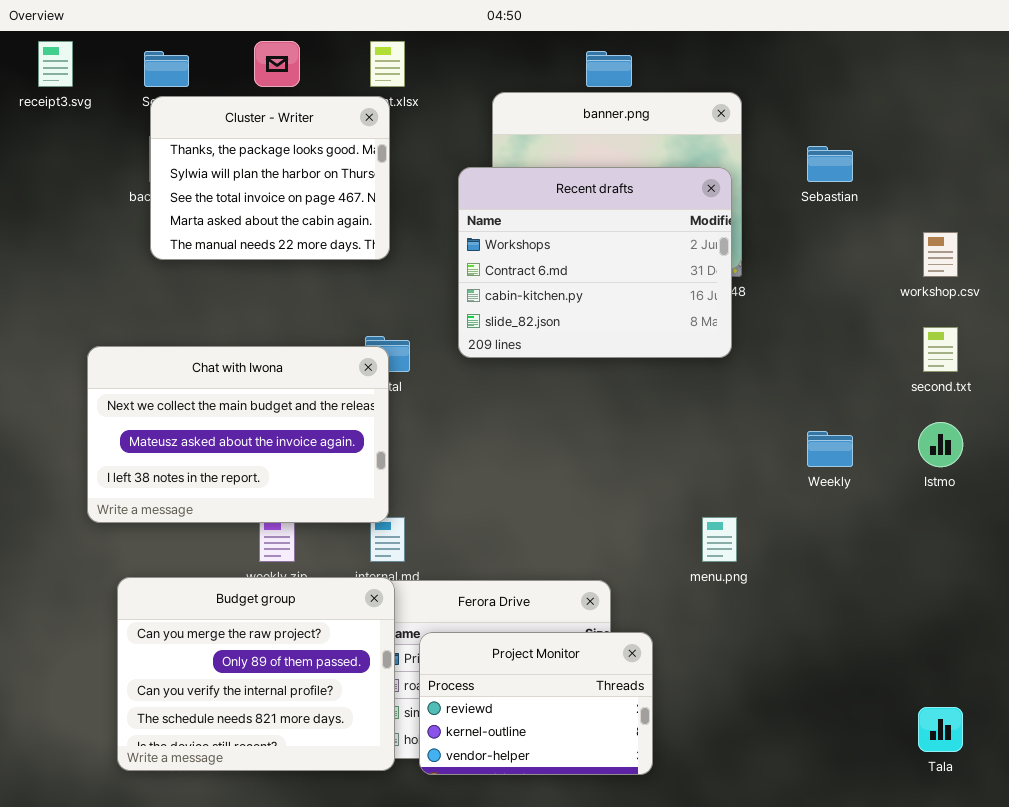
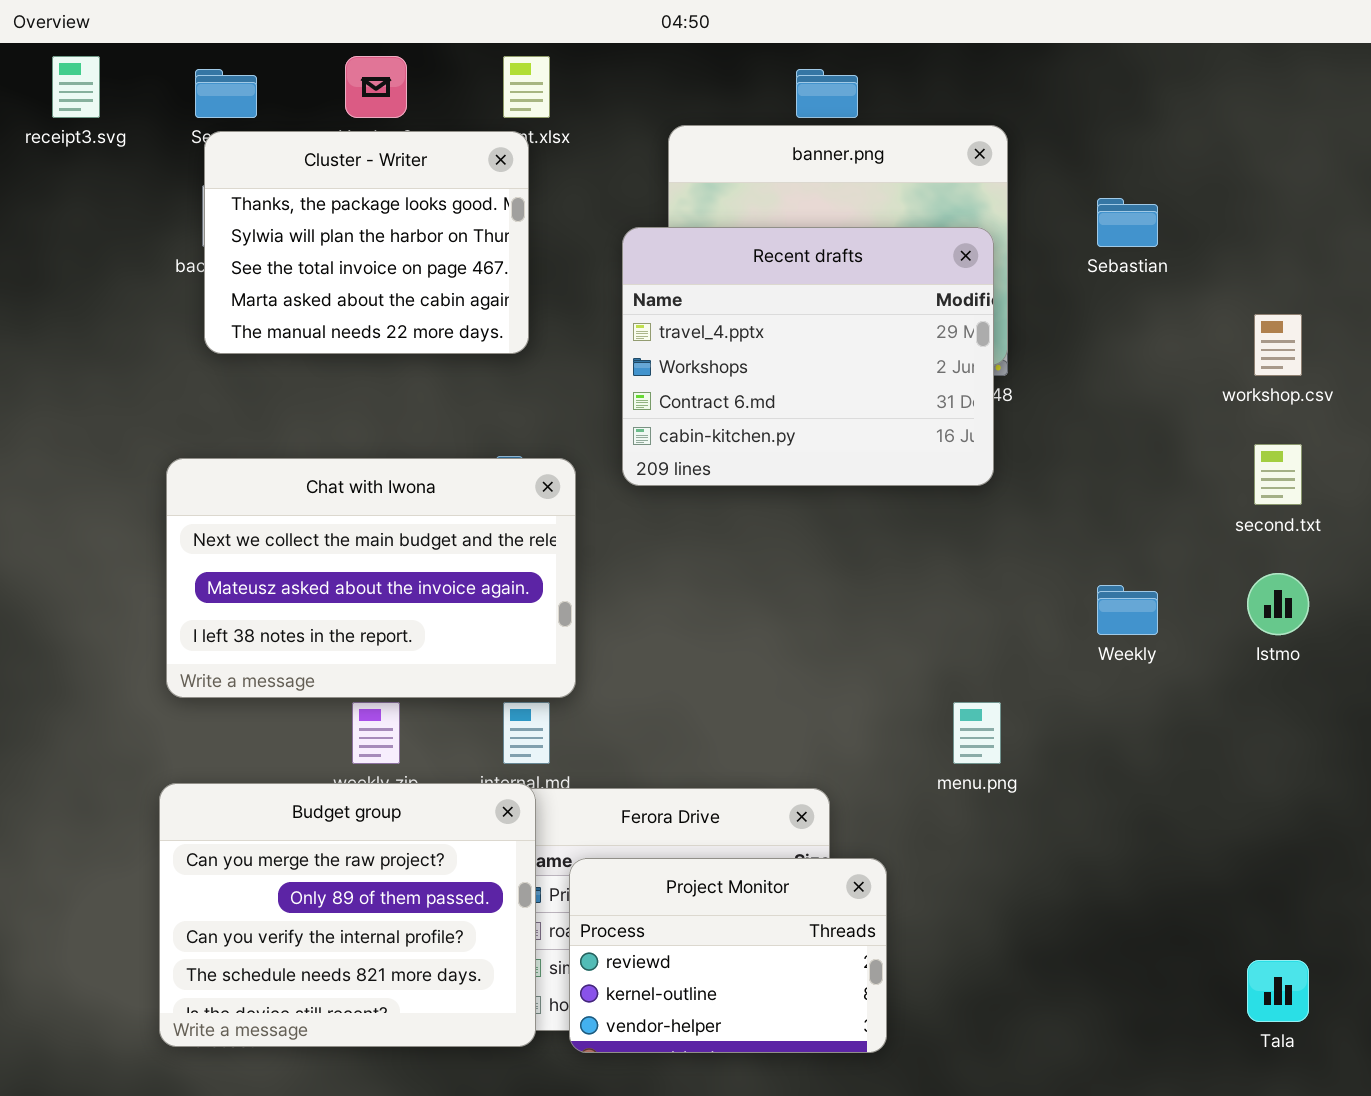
Recent drafts: [458,167,732,358] -> [622,227,994,486], scrolled up 1 row
Chat with Iwona: [87,346,389,523] -> [166,458,576,698], moved

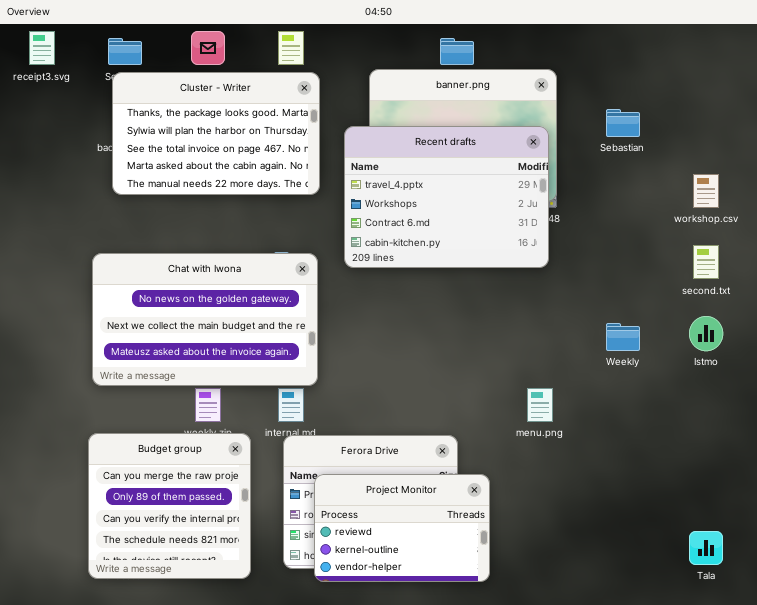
Cluster - Writer: [204,131,529,354] -> [112,72,320,195], resized
Chat with Iwona: [166,458,576,698] -> [92,253,318,386], scrolled up 1 row
Budget group: [159,783,536,1047] -> [88,433,251,579], resized

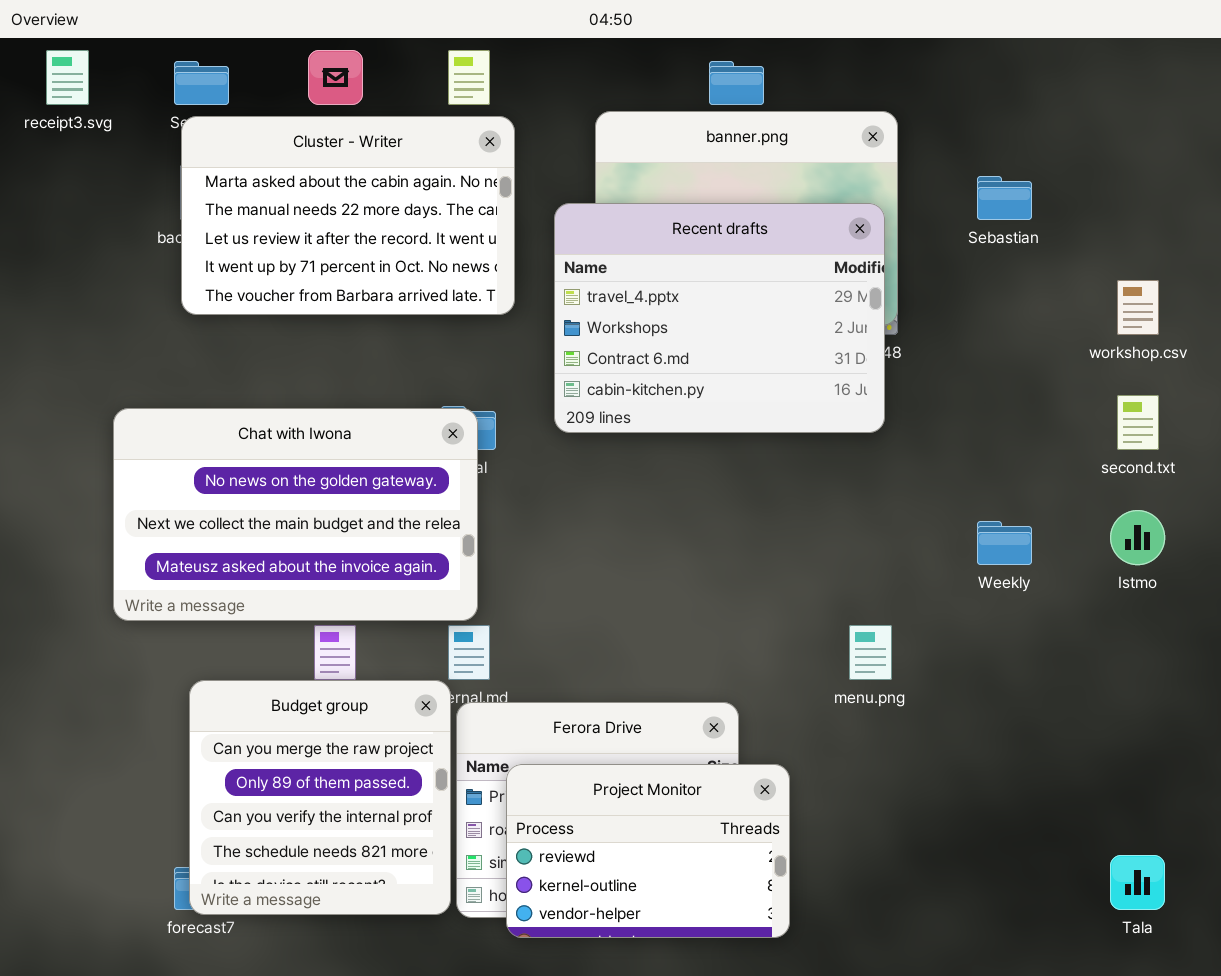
Cluster - Writer: [112,72,320,195] -> [181,116,515,315], scrolled down 3 rows
Chat with Iwona: [92,253,318,386] -> [113,408,478,621], moved
Budget group: [88,433,251,579] -> [189,680,451,915], moved

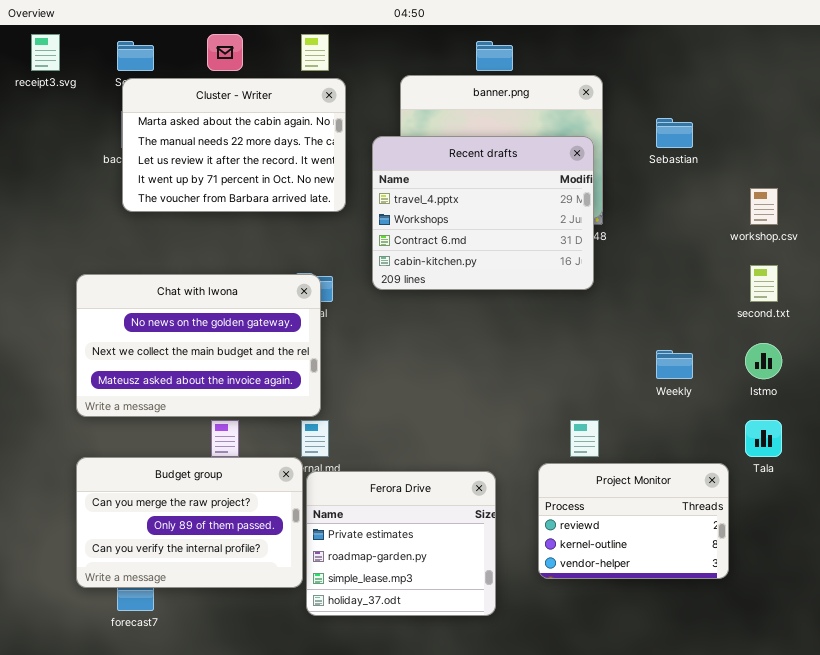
Budget group: [189,680,451,915] -> [76,457,303,588], resized
Project Monitor: [506,764,790,938] -> [538,463,729,579], moved
Tala: [1110,855,1165,910] -> [745,420,782,457], moved

